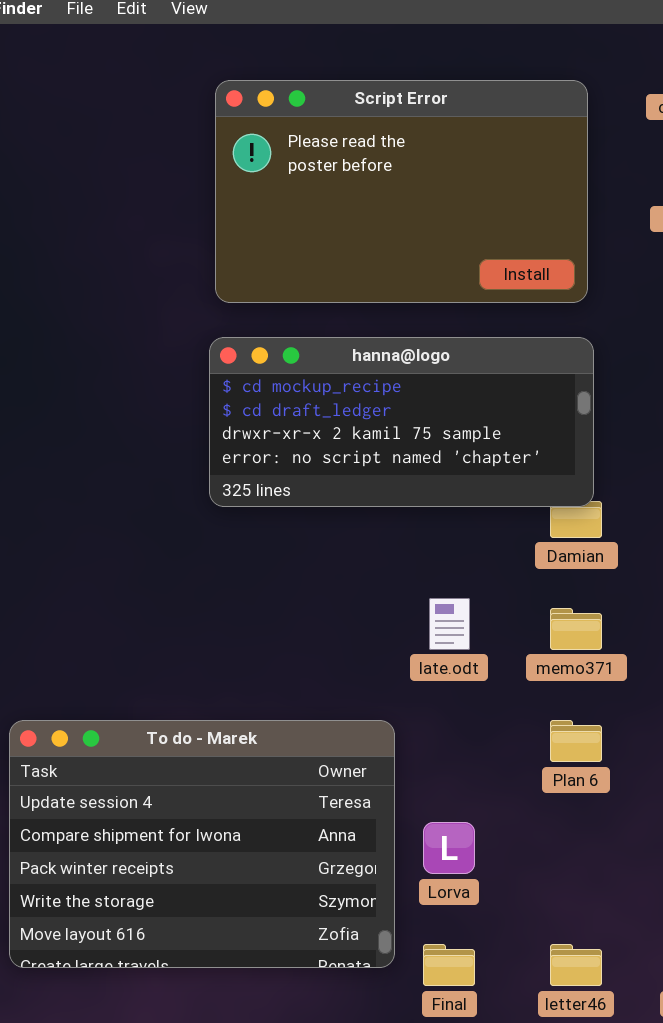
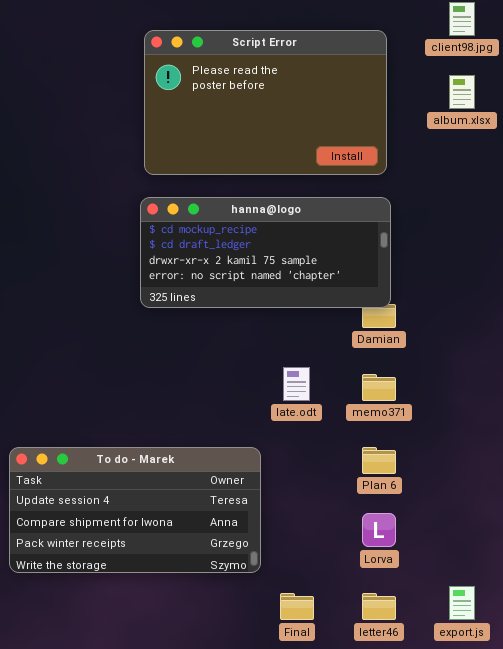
To do - Marek: [9,720,395,968] -> [9,447,261,573], resized
Lorva: [423,822,475,874] -> [362,513,396,547], moved

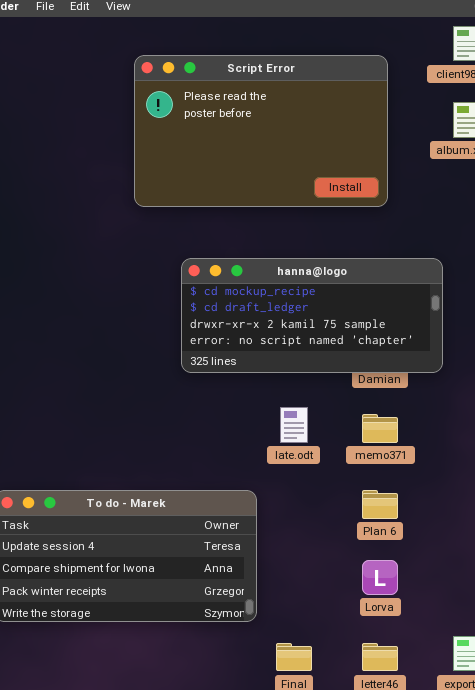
hanna@logo: [140,197,391,308] -> [181,258,443,373], moved

